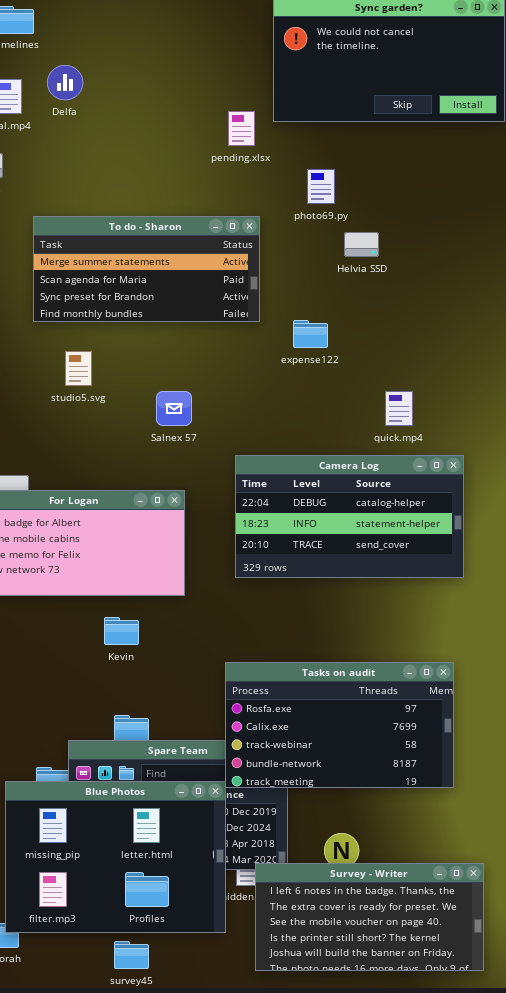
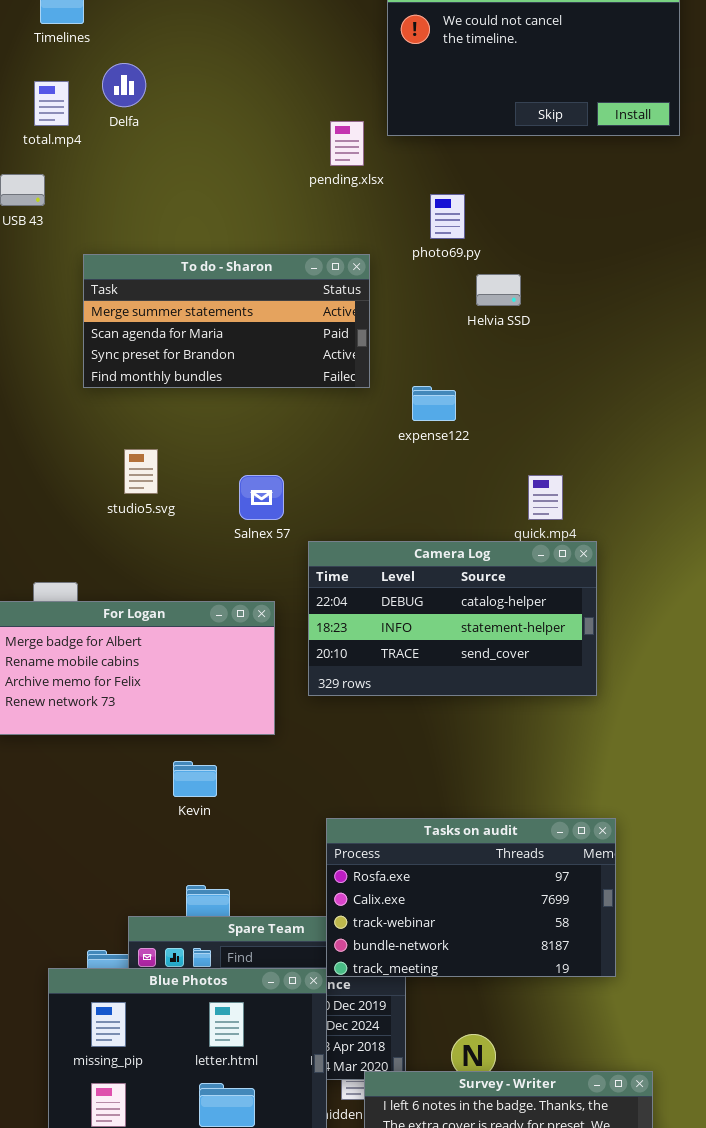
studio5.svg: [65,351,92,386] -> [124,449,158,494], moved
Camera Log: [235,455,464,578] -> [308,541,597,696], moved

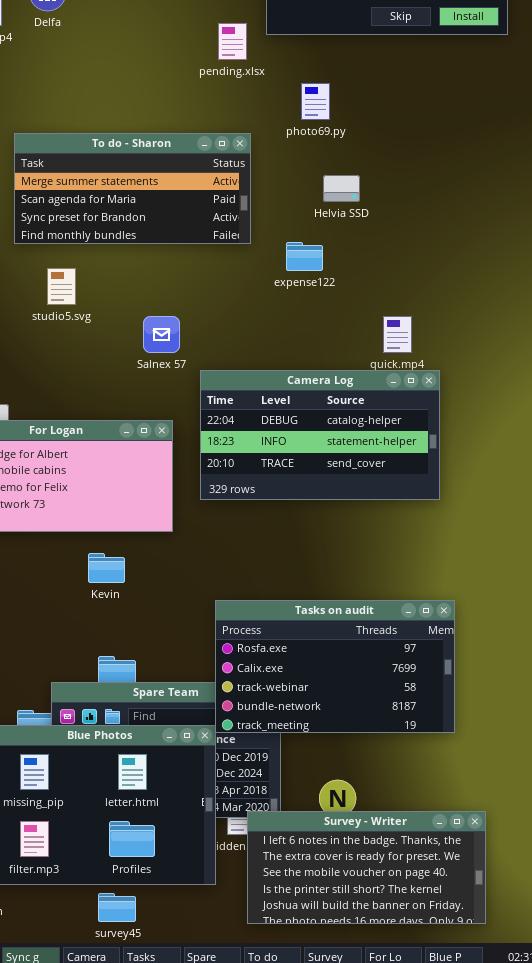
Helvia SSD: [476,274,521,306] -> [323,175,360,202], moved
studio5.svg: [124,449,158,494] -> [47,268,76,305], moved

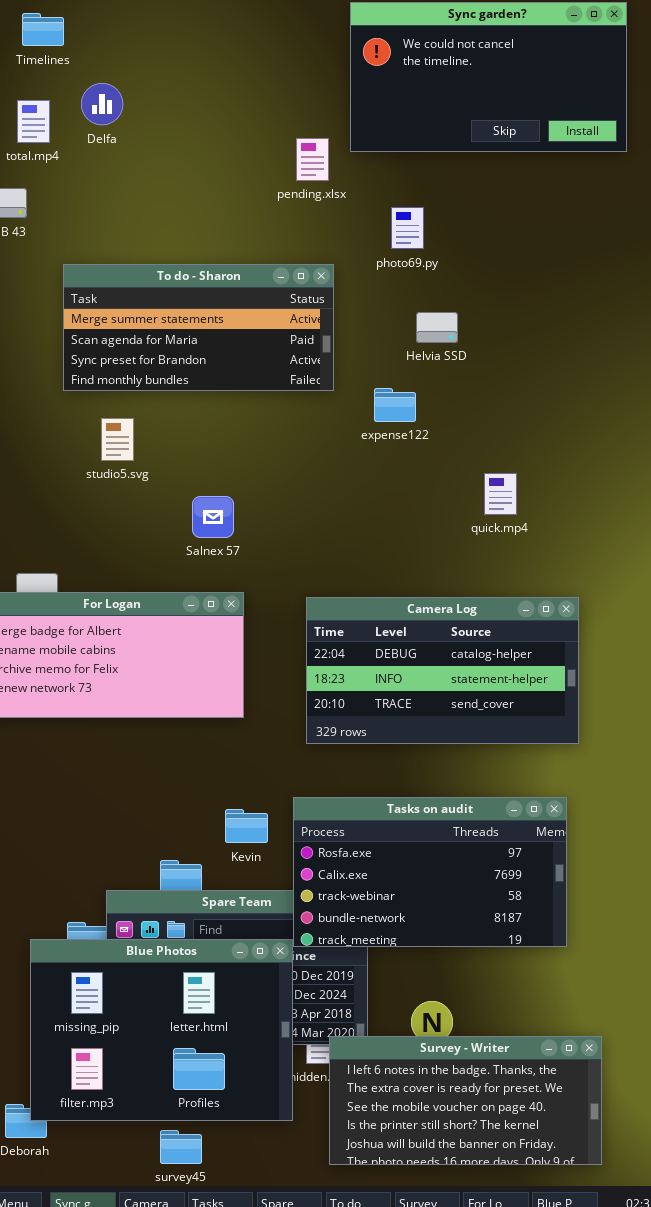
Salnex 57: [143,316,180,353] -> [192,496,234,538], moved
Camera Log: [200,370,440,500] -> [306,597,579,744], moved
Kevin: [88,553,125,583] -> [225,809,268,843], moved

